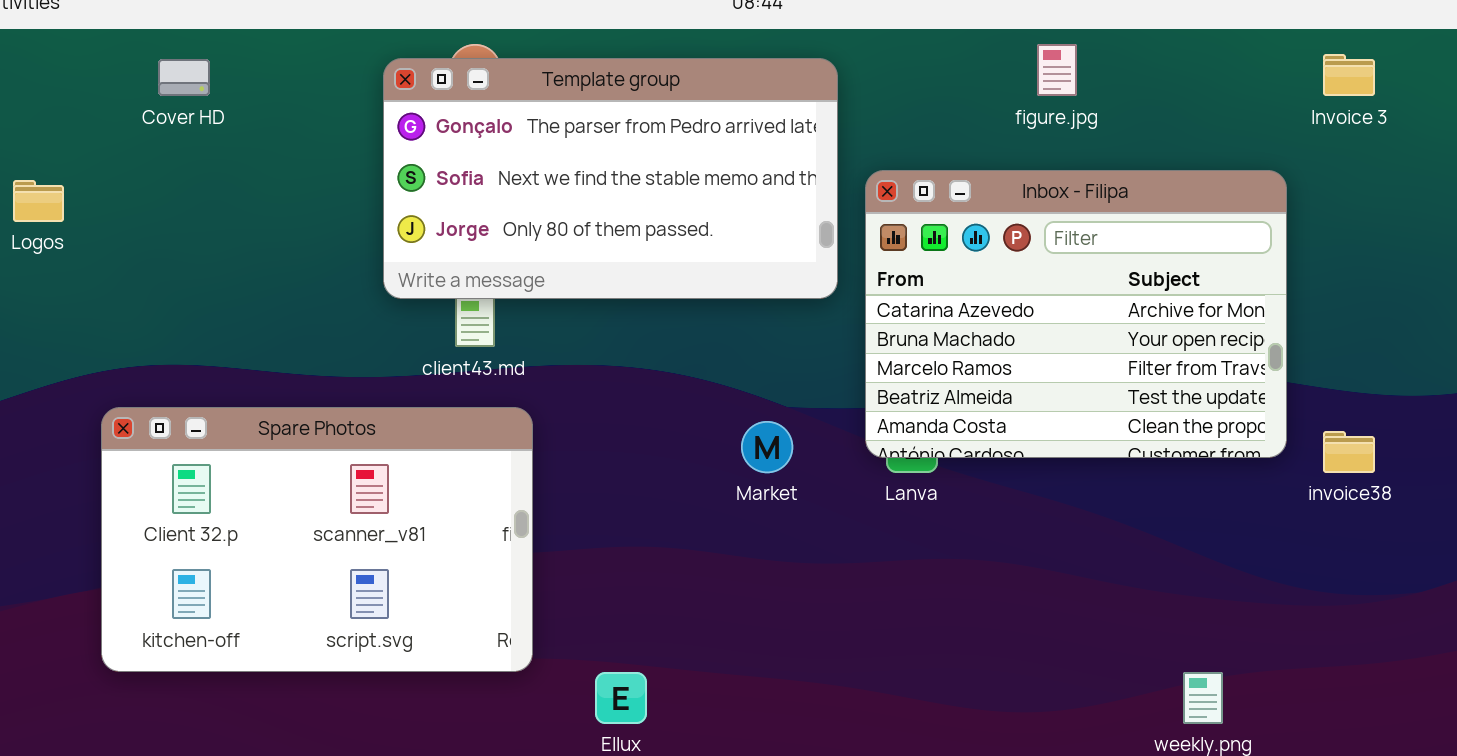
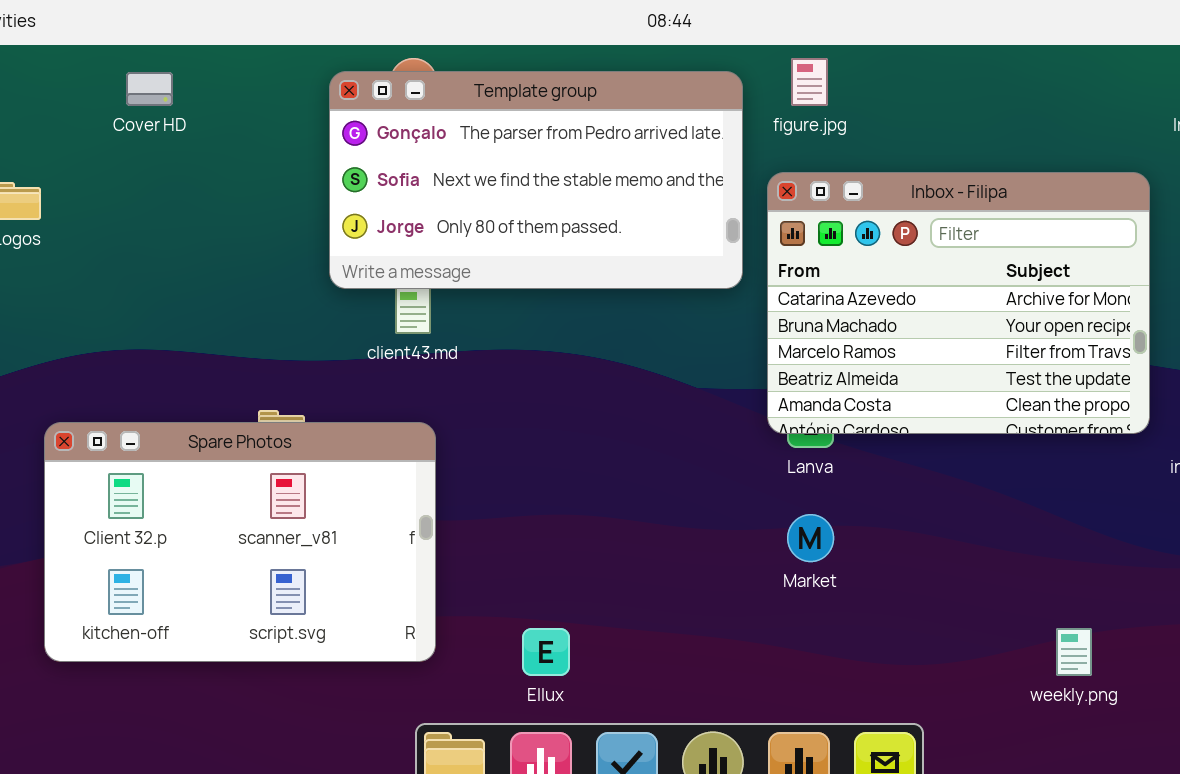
figure.jpg: [1037,44,1077,96] -> [791,58,828,106], moved
Spare Photos: [101,407,533,672] -> [44,422,436,662], moved
Market: [741,421,793,473] -> [787,514,834,562], moved

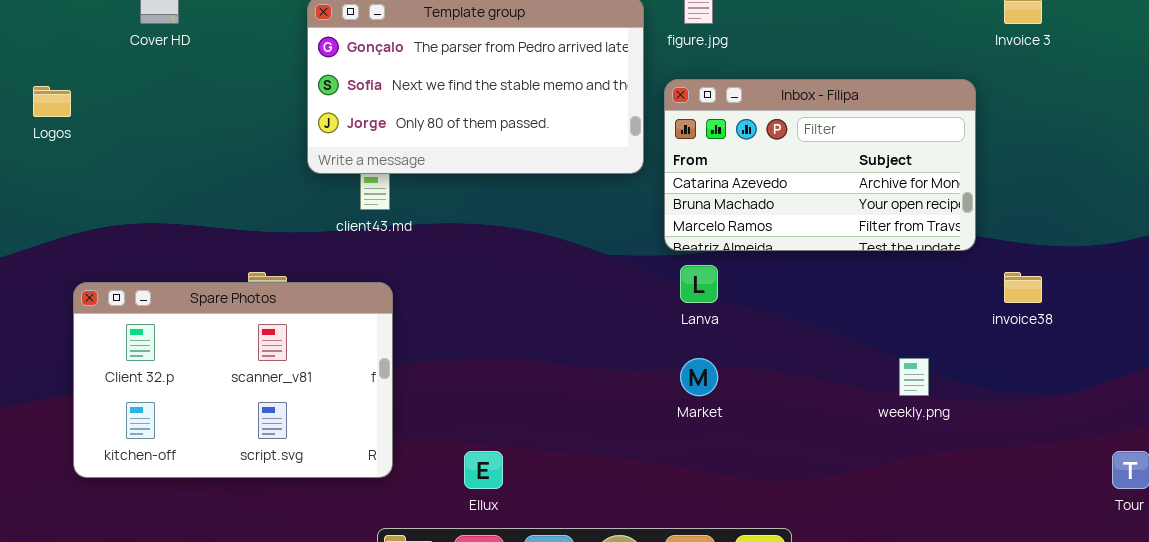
Inbox - Filipa: [767,172,1150,434] -> [664,79,976,251], resized
weekly.png: [1056,628,1092,676] -> [899,358,929,396], moved

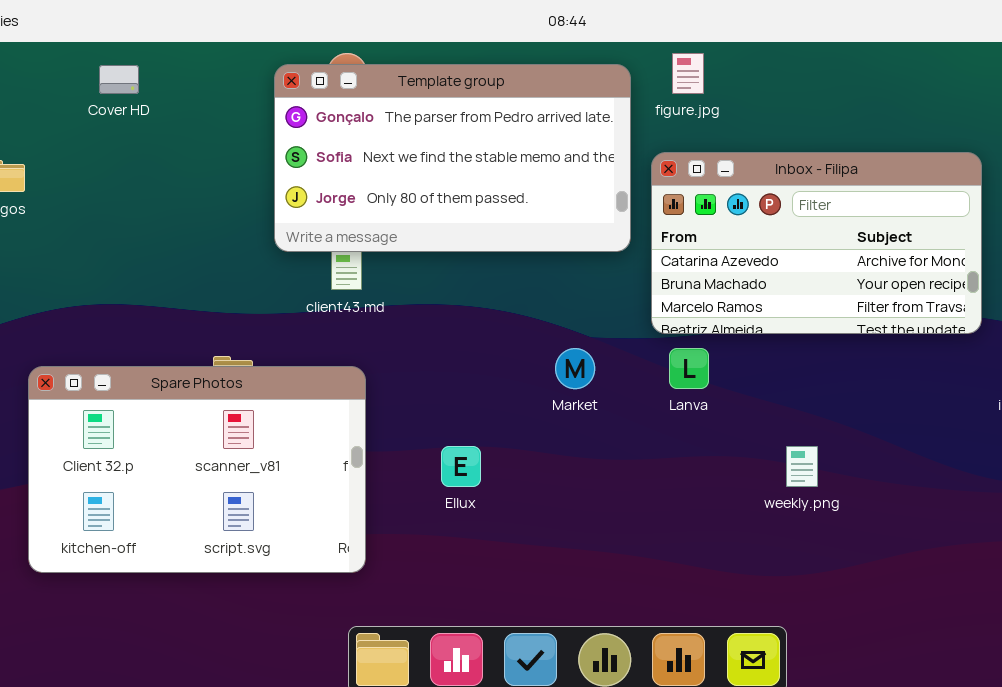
Market: [680,358,718,396] -> [555,348,595,389], moved
weekly.png: [899,358,929,396] -> [786,446,818,487], moved
Ellux: [464,451,503,489] -> [441,446,481,487], moved

